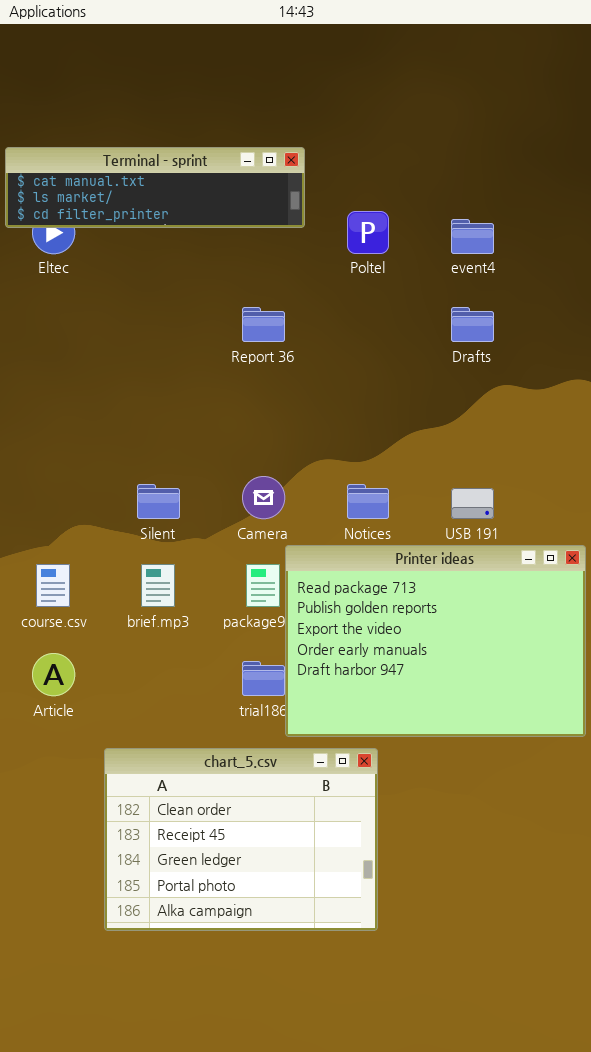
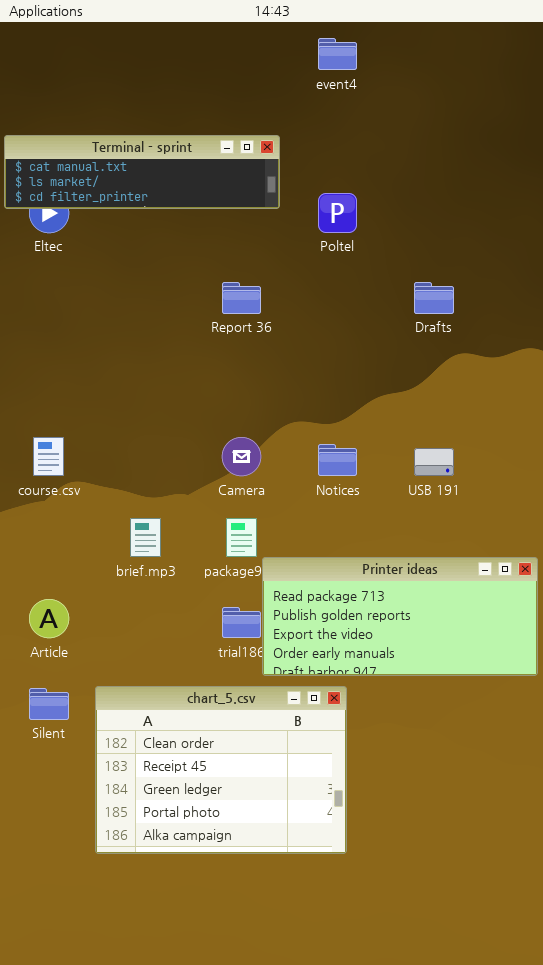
event4: [451,219,494,254] -> [318,38,357,70], moved
Silent: [137,484,180,519] -> [29,688,69,720], moved
Printer ideas: [285,545,586,737] -> [262,557,538,676], resized
course.csv: [36,564,70,607] -> [33,437,64,476], moved

